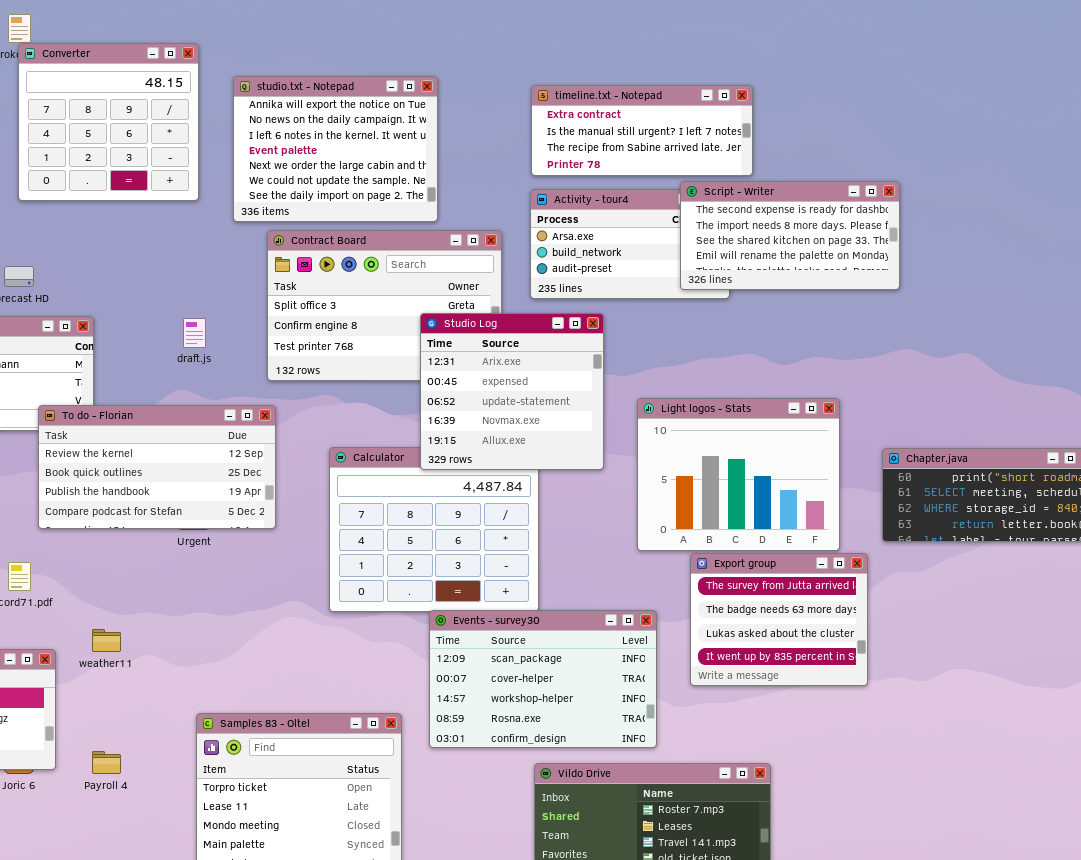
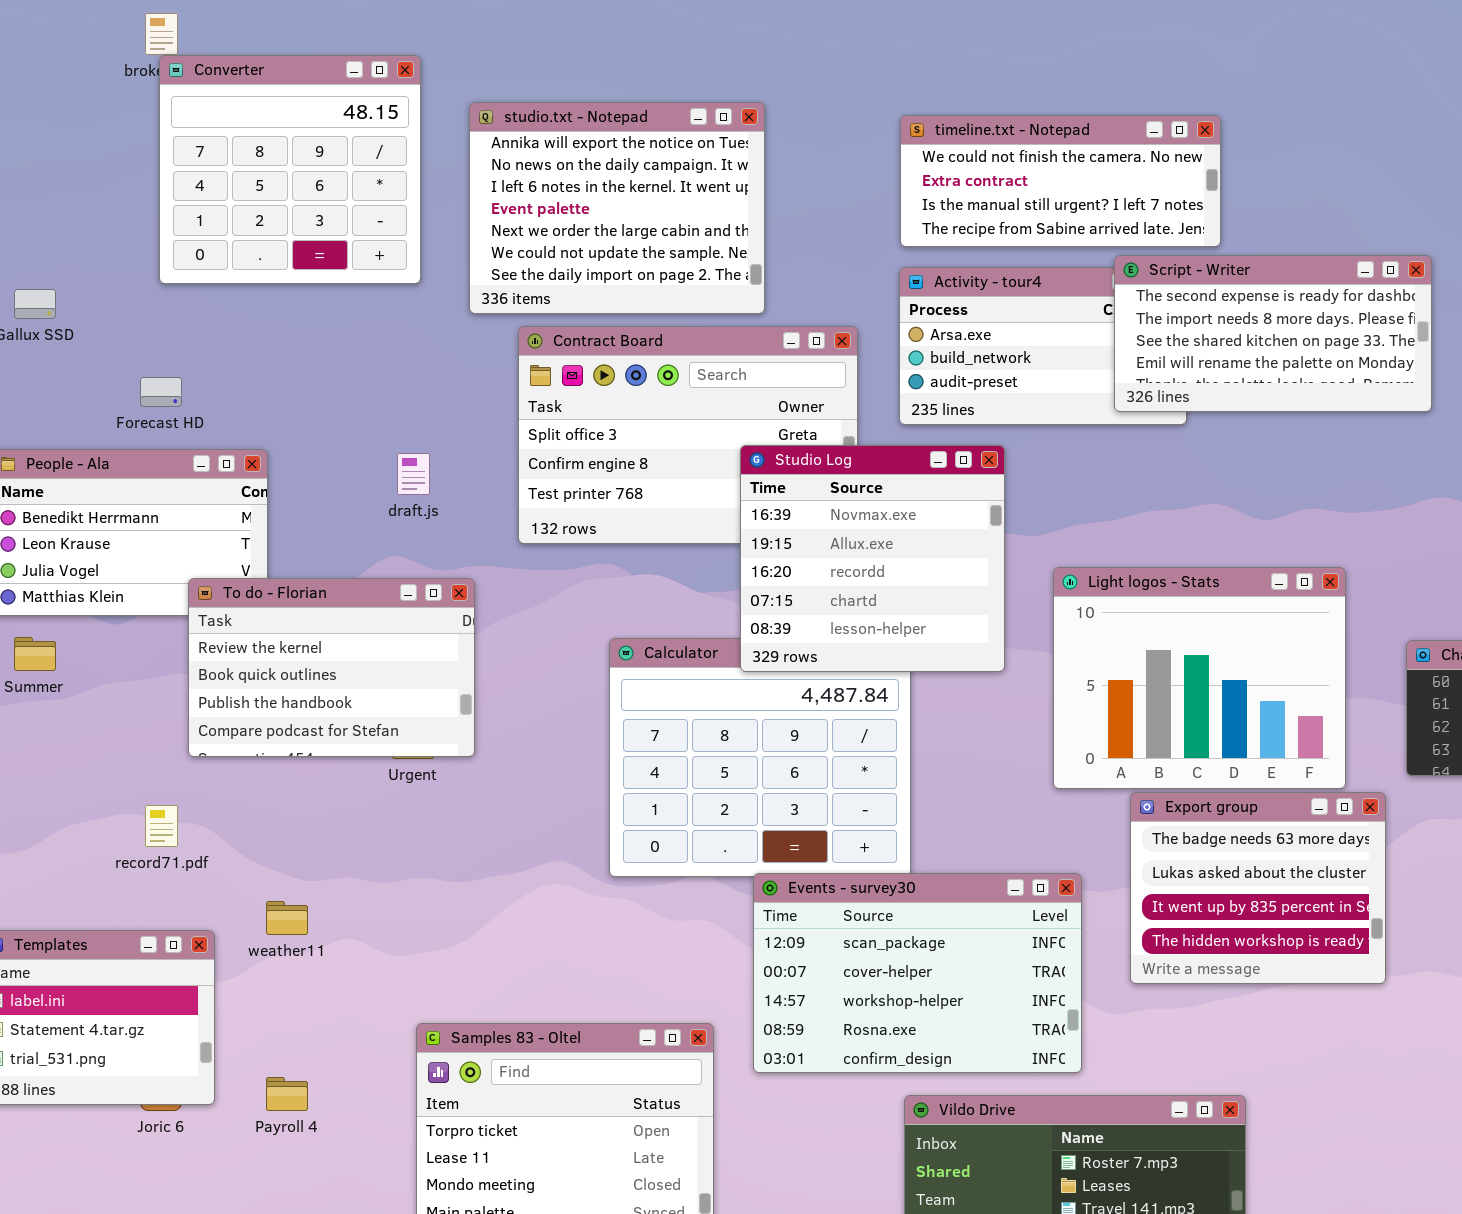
timeline.txt - Notepad: [531,85,753,176] -> [900,115,1221,247], scrolled up 1 row
Studio Log: [420,313,604,470] -> [740,445,1005,672], scrolled down 3 rows
To do - Florian: [38,405,276,529] -> [188,578,475,757], resized
Export group: [690,553,868,686] -> [1130,792,1386,984], scrolled down 1 row

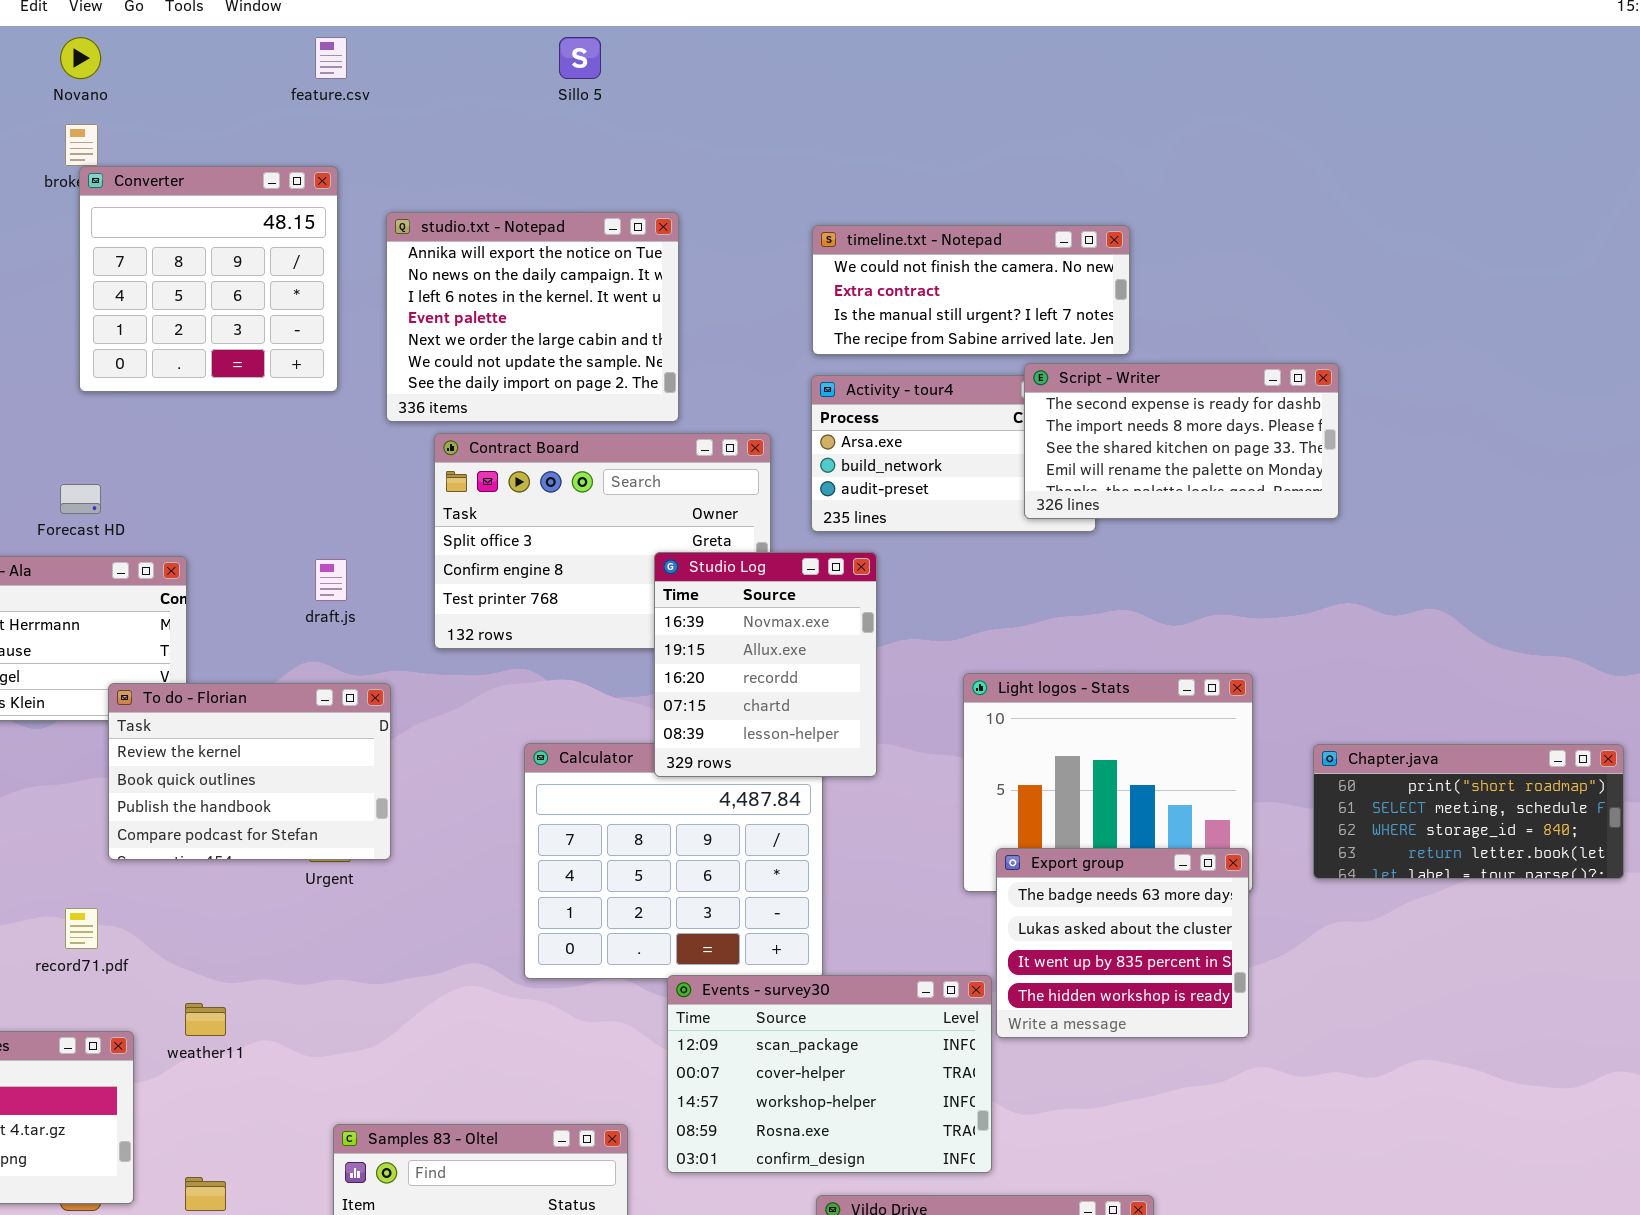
Studio Log: [740,445,1005,672] -> [654,552,877,777], resized
Export group: [1130,792,1386,984] -> [996,848,1249,1038], moved

